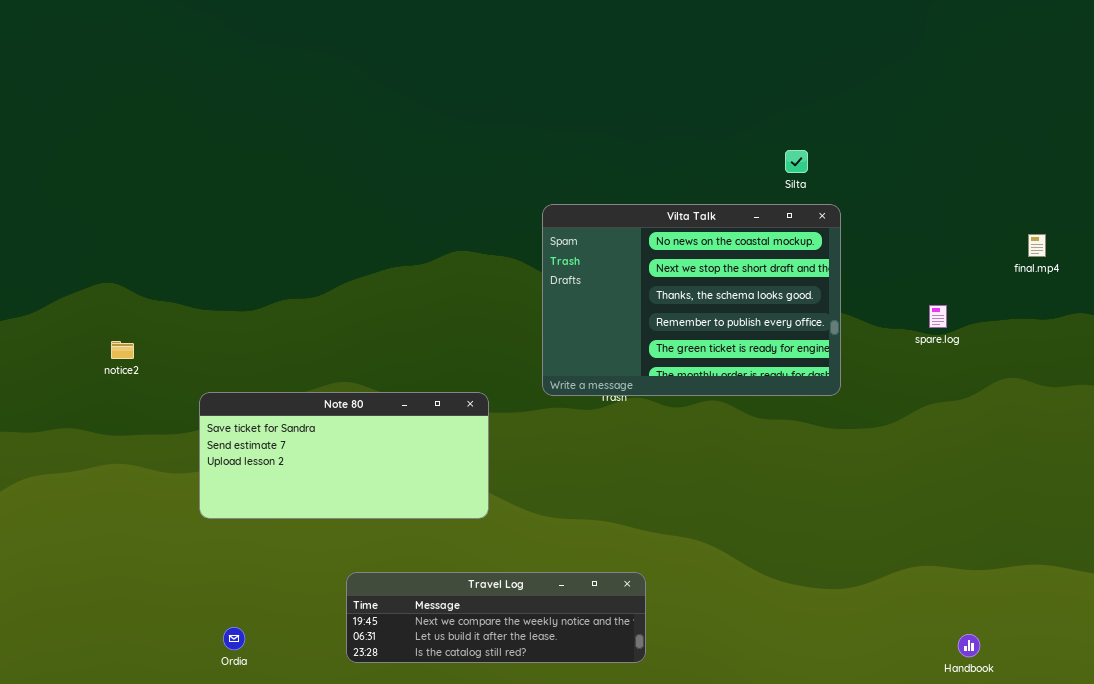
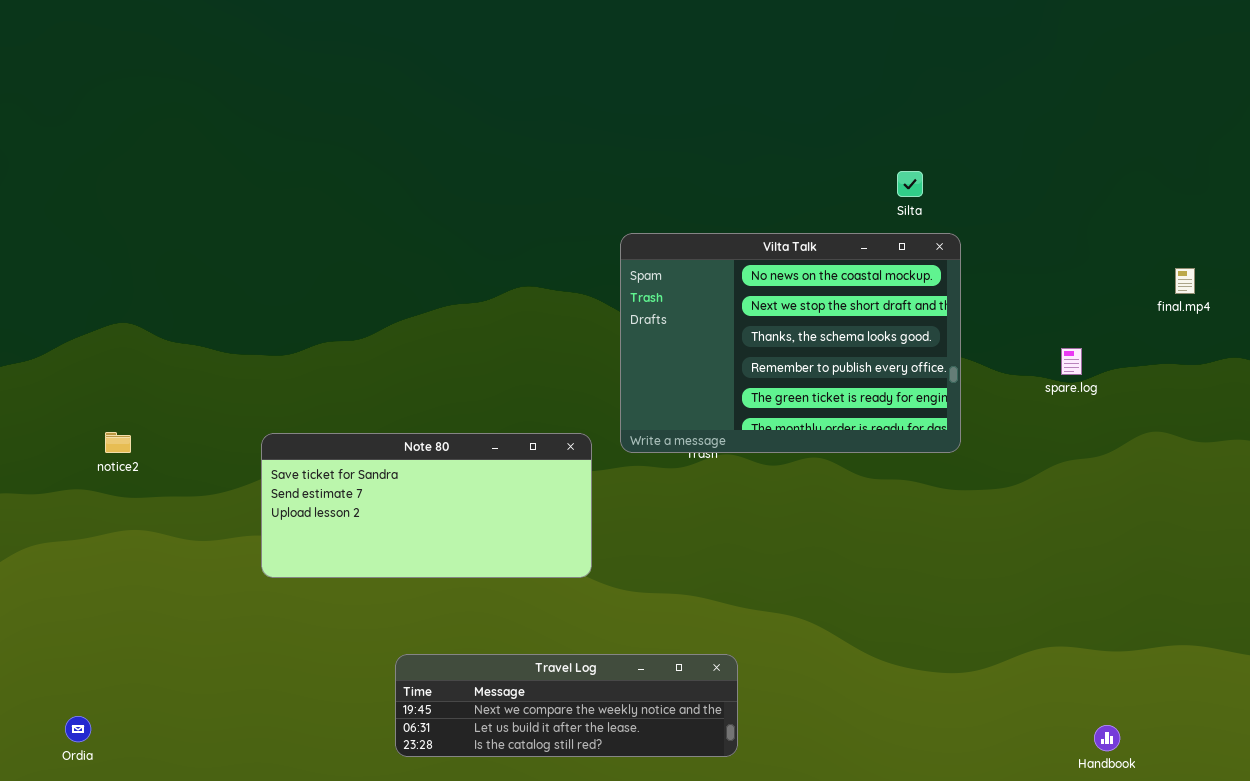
notice2: [111,341,134,359] -> [105,432,131,453], moved
Note 80: [199,392,489,519] -> [261,433,592,578], moved
Ordia: [223,627,245,650] -> [65,716,91,742], moved

